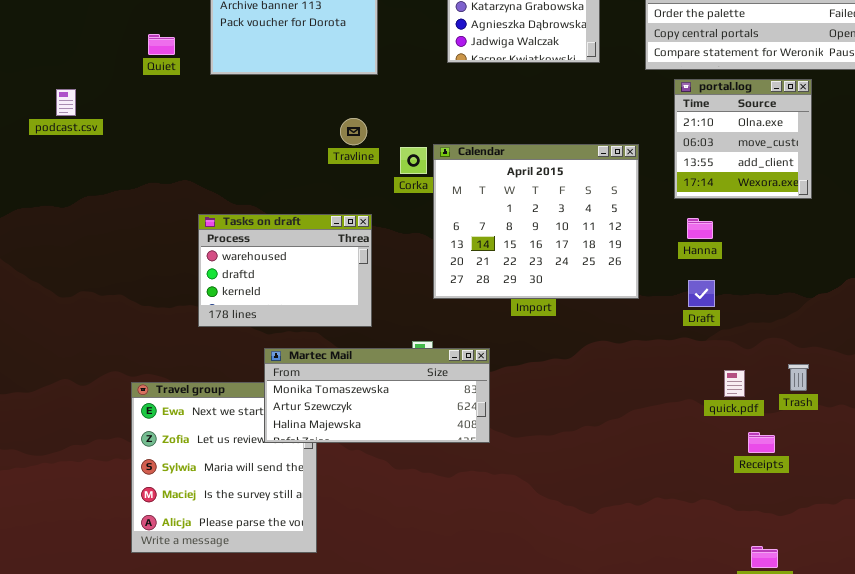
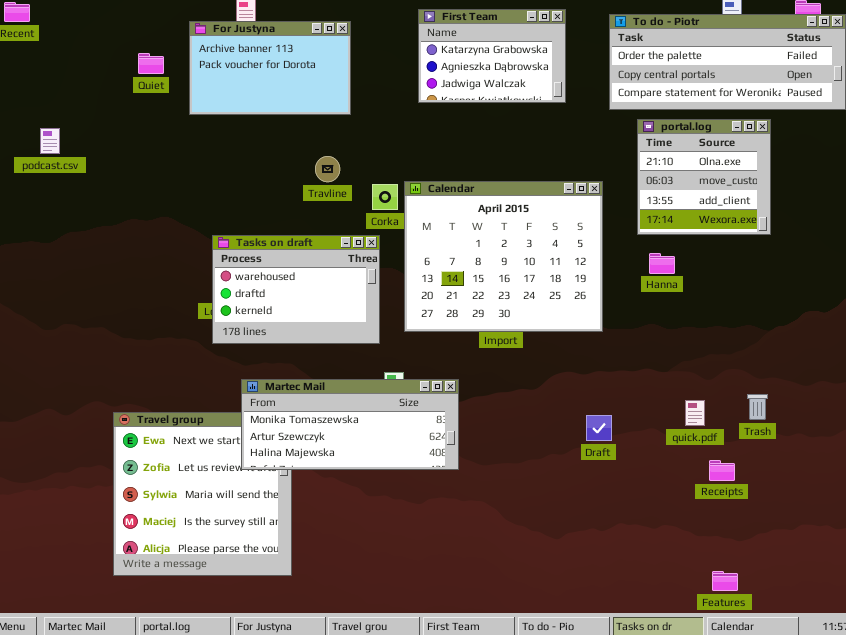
Quiet: [148,34,175,55] -> [138,53,164,74], moved
Tasks on draft: [198,214,372,327] -> [212,235,380,344], moved
Draft: [688,280,715,307] -> [586,415,612,441], moved

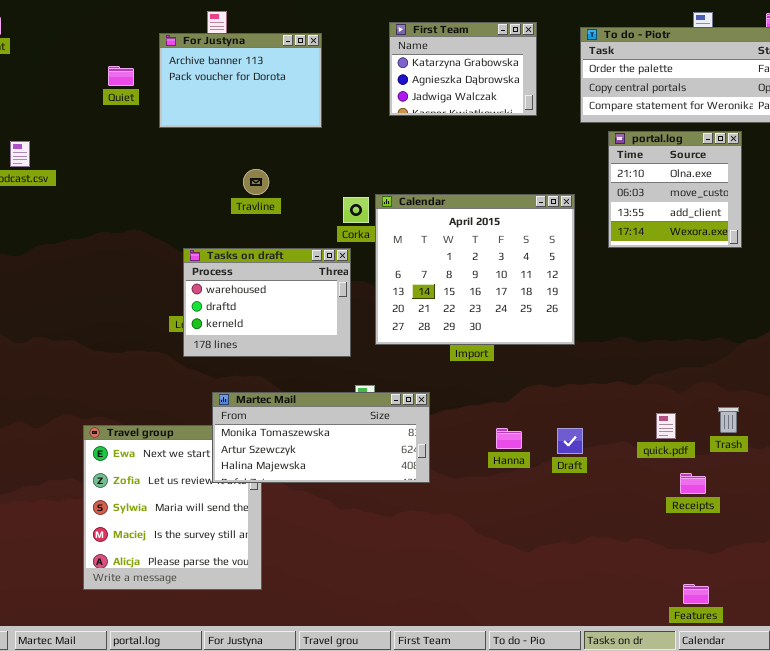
Travline: [315,156,340,182] -> [243,169,269,195], moved
Hanna: [649,253,675,274] -> [496,428,522,449], moved

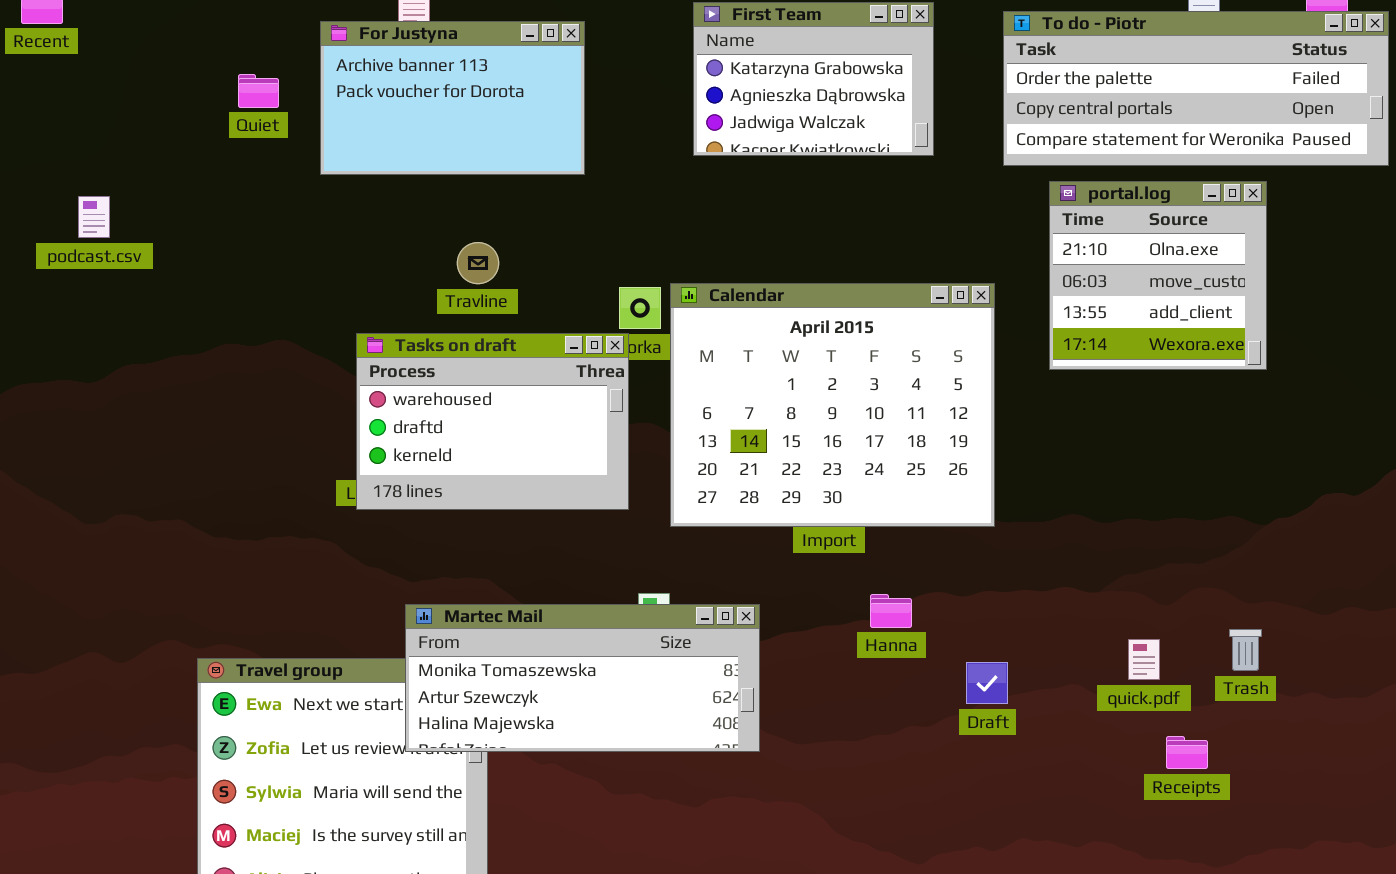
Tasks on draft: [183,248,351,357] -> [356,333,629,510], moved
Hanna: [496,428,522,449] -> [870,594,912,628], moved

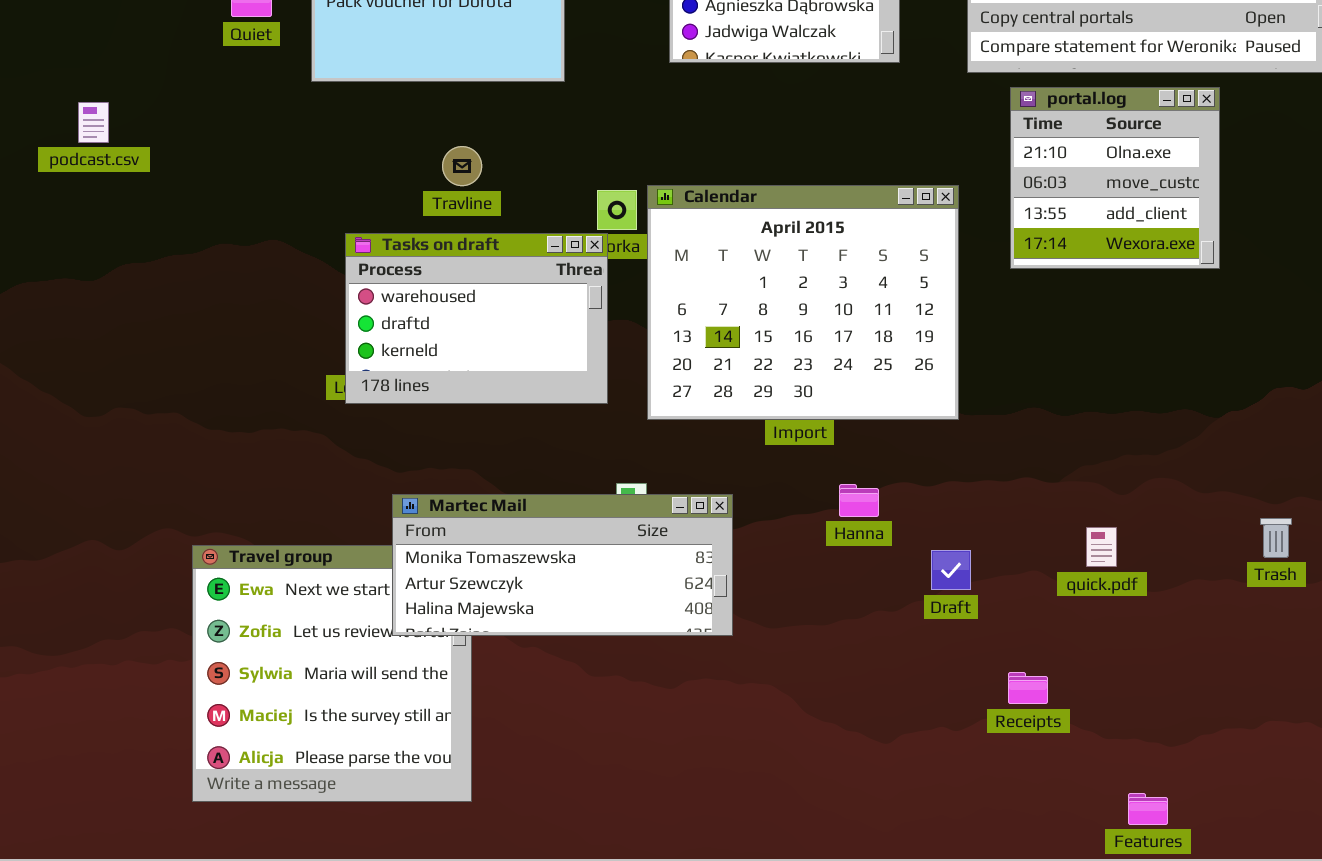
Trash: [1229,629,1262,671] -> [1260,518,1292,558], moved
Receipts: [1166,736,1208,769] -> [1008,672,1048,704], moved

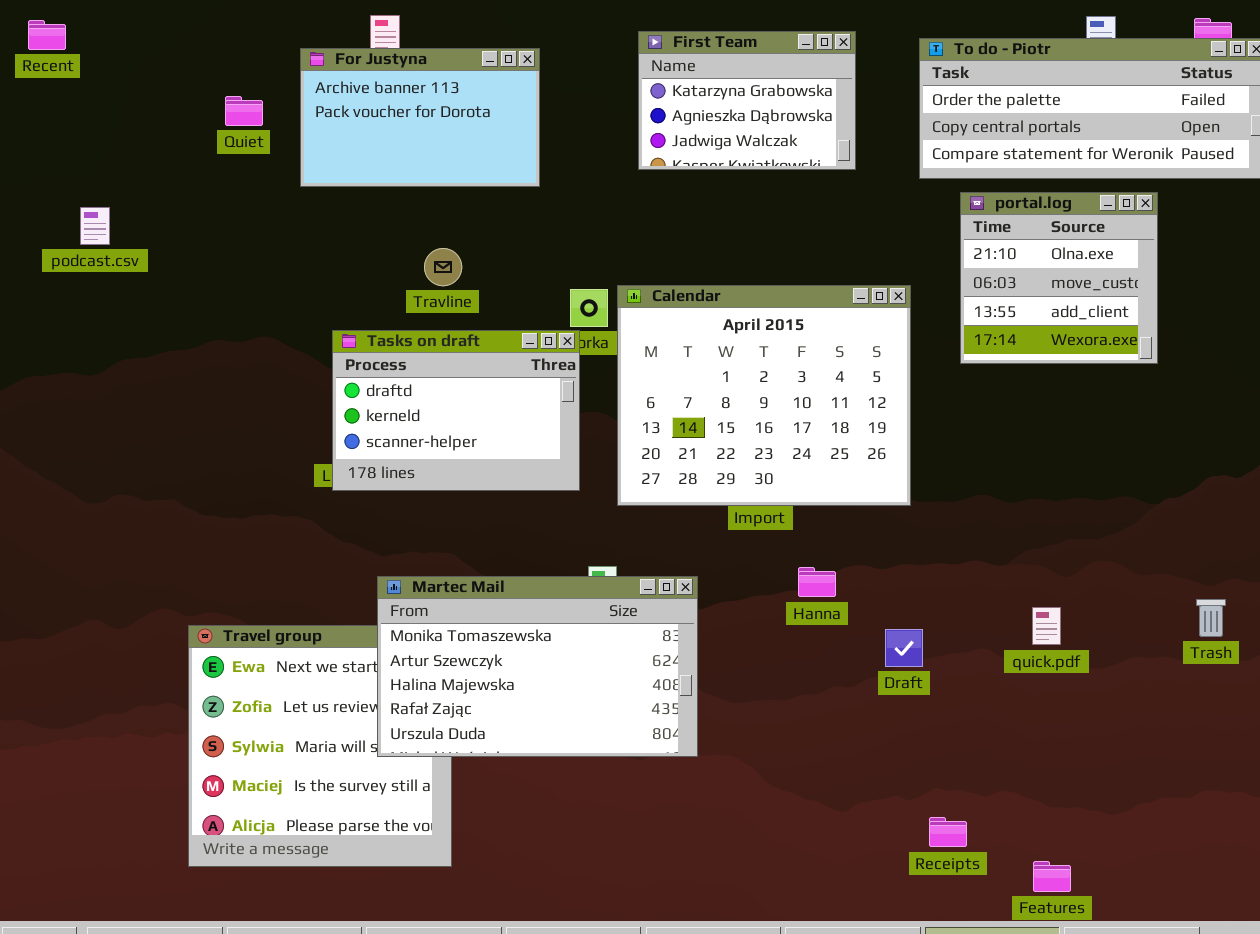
Tasks on draft: [345,233,608,404] -> [332,330,580,491], scrolled down 1 row
Martec Mail: [392,494,733,636] -> [377,576,698,757], resized
Receipts: [1008,672,1048,704] -> [929,817,967,847], moved
Features: [1128,793,1168,825] -> [1033,861,1071,892], moved

